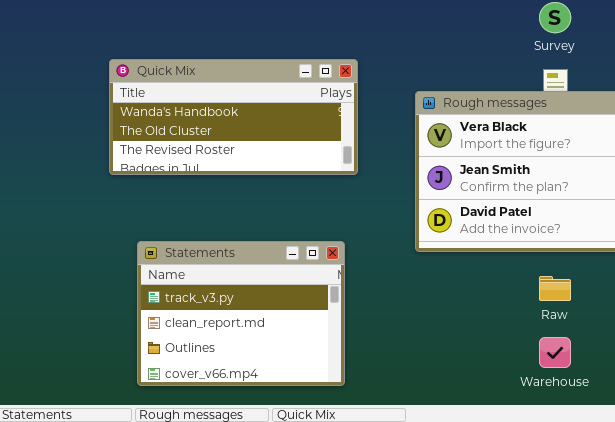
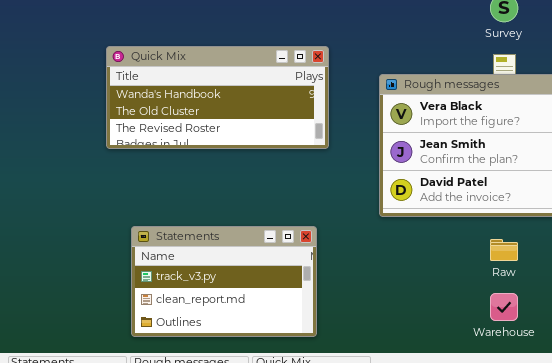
Statements: [137,241,345,386] -> [131,226,317,337], resized

